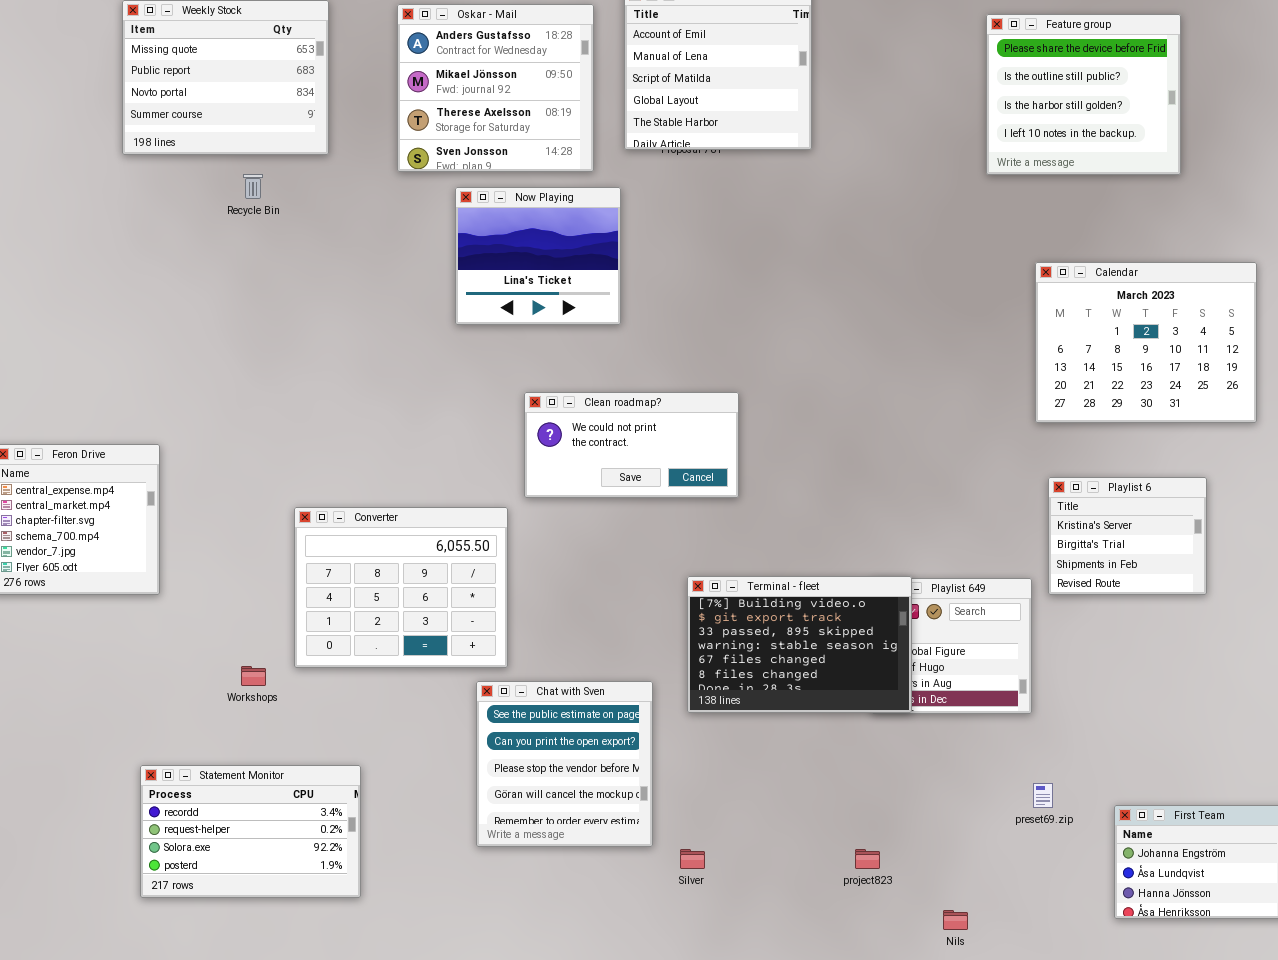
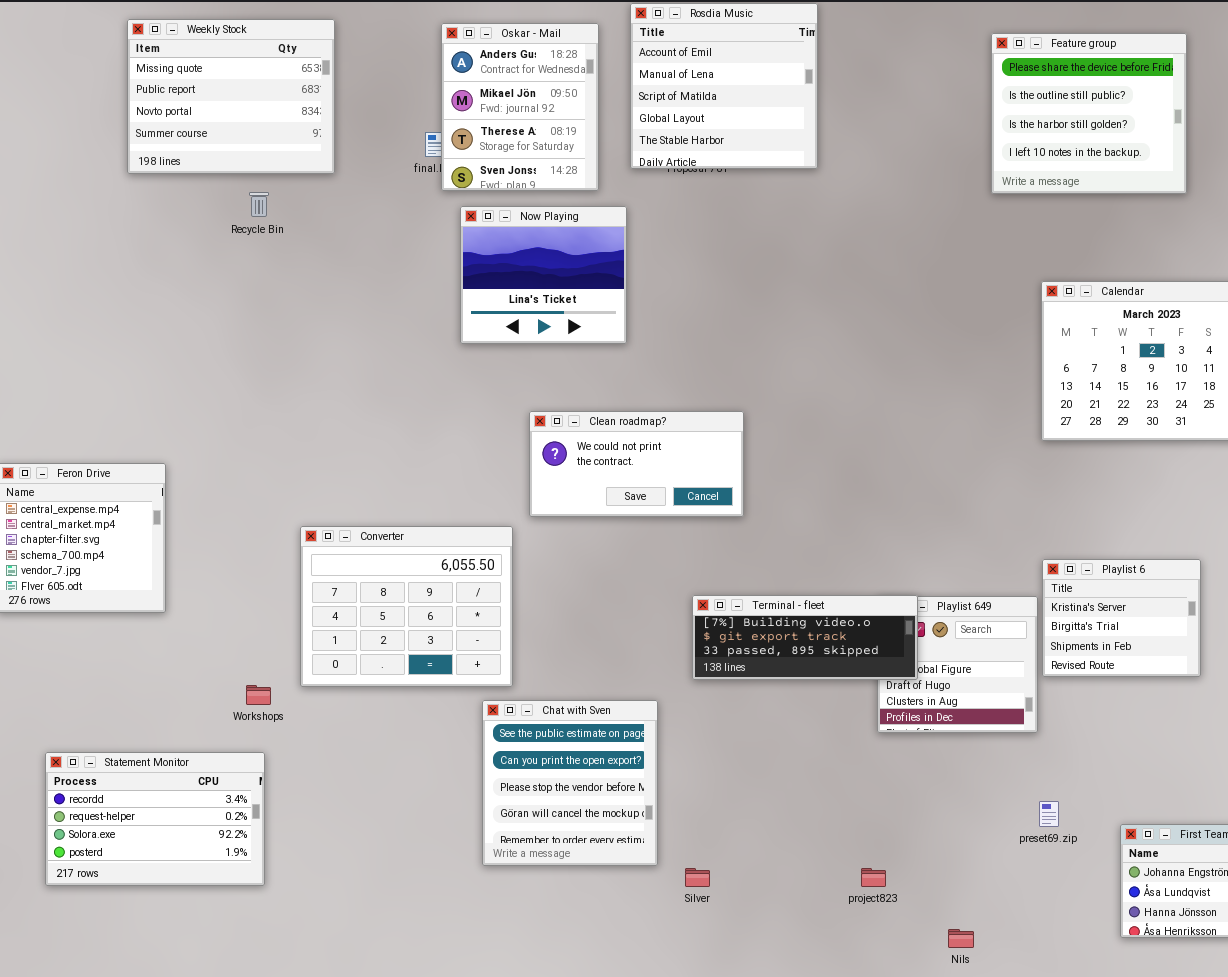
Oskar - Mail: [397,4,594,172] -> [441,23,599,191], resized
Playlist 6: [1048,477,1207,595] -> [1042,559,1201,677], moved
Terminal - fleet: [687,576,912,713] -> [692,595,918,680], resized
Statement Monitor: [140,765,361,898] -> [45,752,265,886], moved

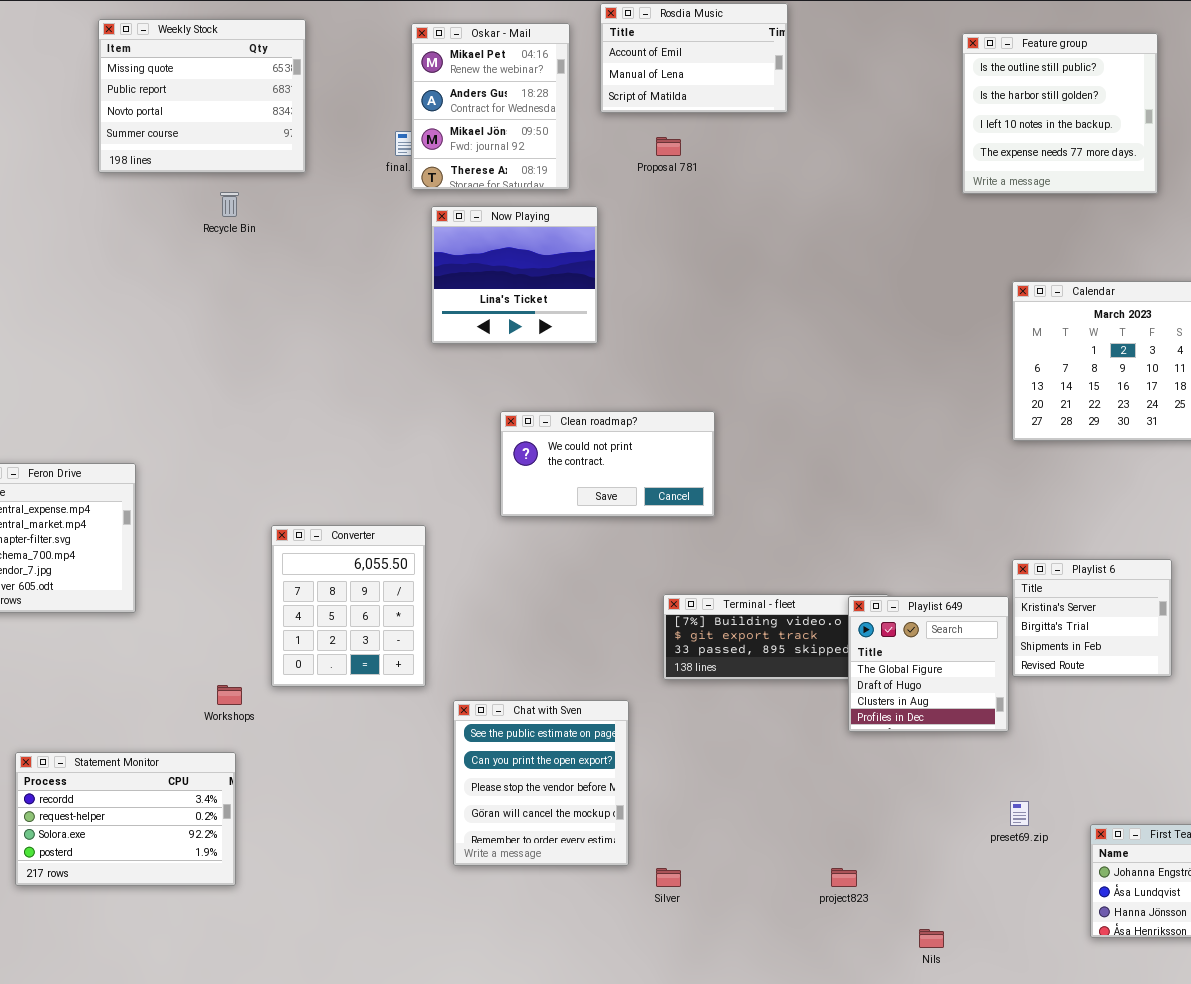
Rosdia Music: [630,3,818,169] -> [600,3,788,113], resized
Oskar - Mail: [441,23,599,191] -> [411,23,570,190], scrolled up 1 row
Feature group: [991,33,1187,194] -> [962,33,1158,194], scrolled down 1 row
Converter: [300,526,513,687] -> [271,525,426,687], resized
Playlist 649: [877,596,1038,733] -> [848,596,1009,732], raised

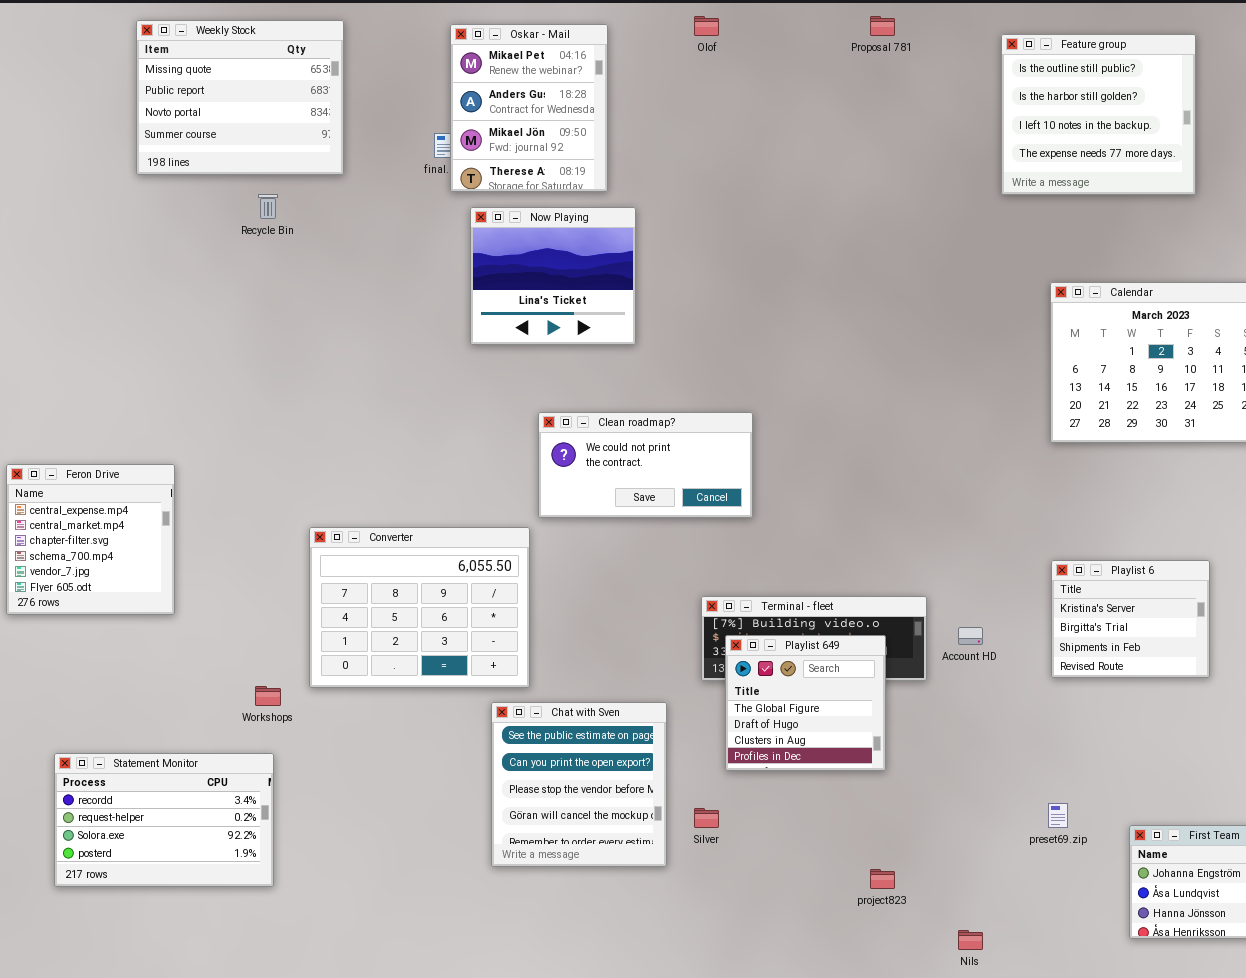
Rosdia Music: [600,3,788,113] -> none, closed
Proposal 781: [656,137,681,156] -> [870,16,895,36], moved
Converter: [271,525,426,687] -> [309,527,530,688], resized
Playlist 649: [848,596,1009,732] -> [725,635,886,771], moved
Silver: [656,868,681,887] -> [694,808,719,828], moved

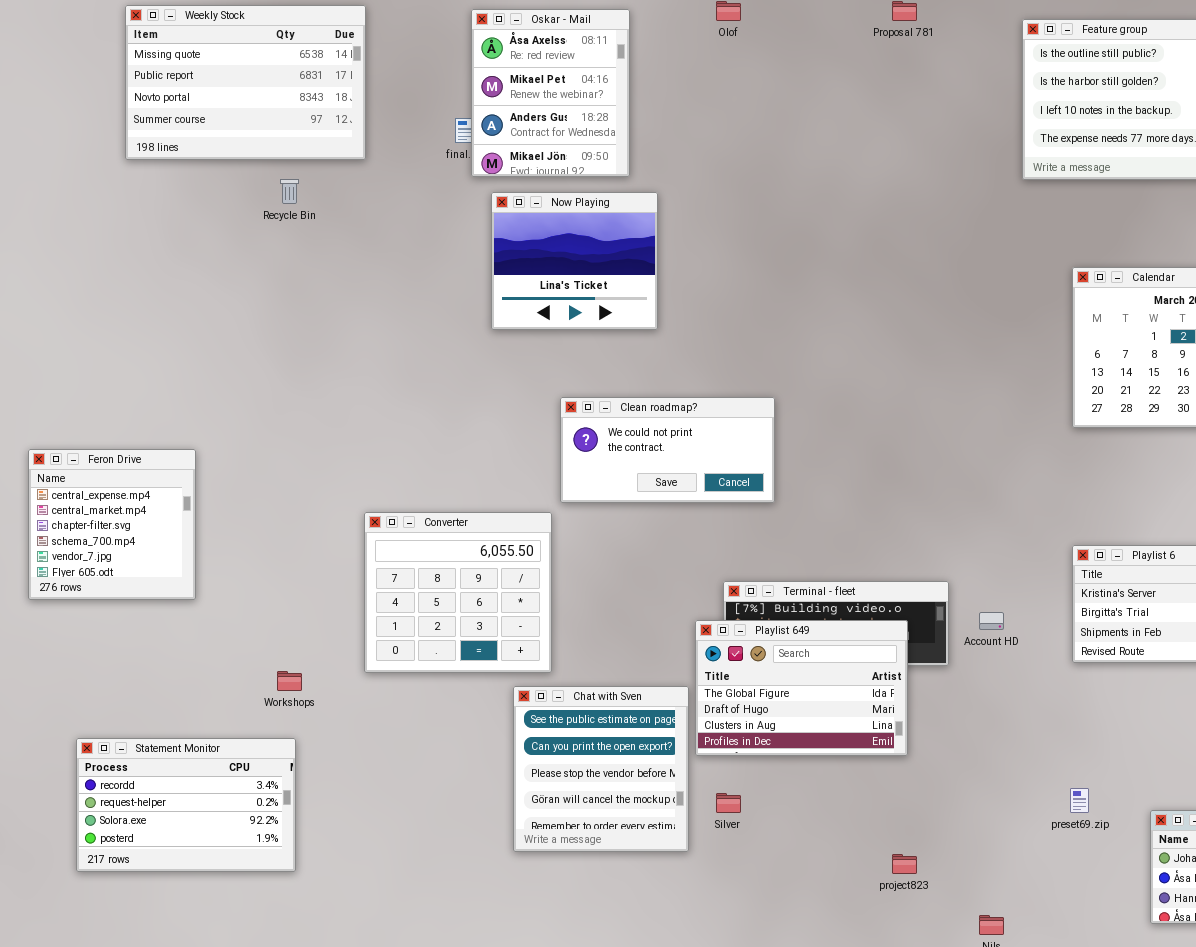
Weekly Stock: [136,20,344,175] -> [125,5,366,160], resized
Oskar - Mail: [450,24,608,192] -> [471,9,630,177], scrolled up 1 row
Converter: [309,527,530,688] -> [364,512,552,673], resized
Playlist 649: [725,635,886,771] -> [695,620,908,756], resized

